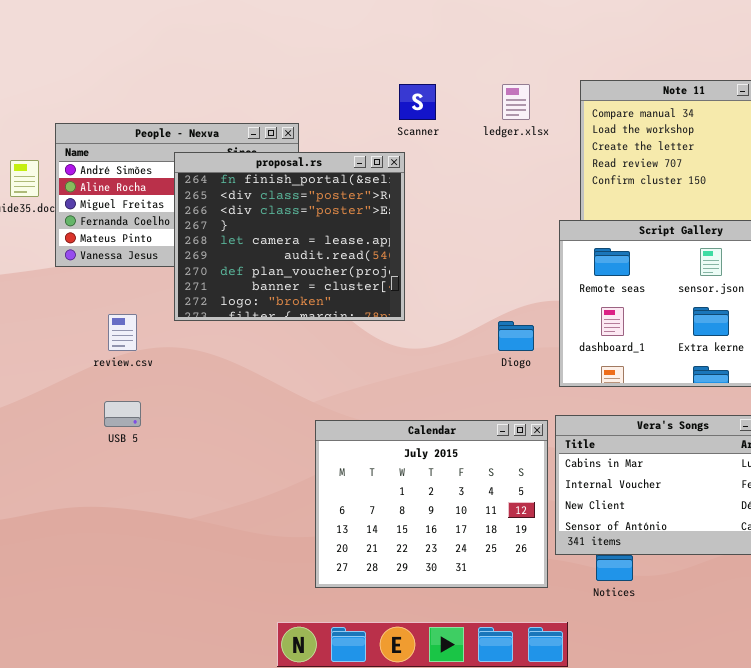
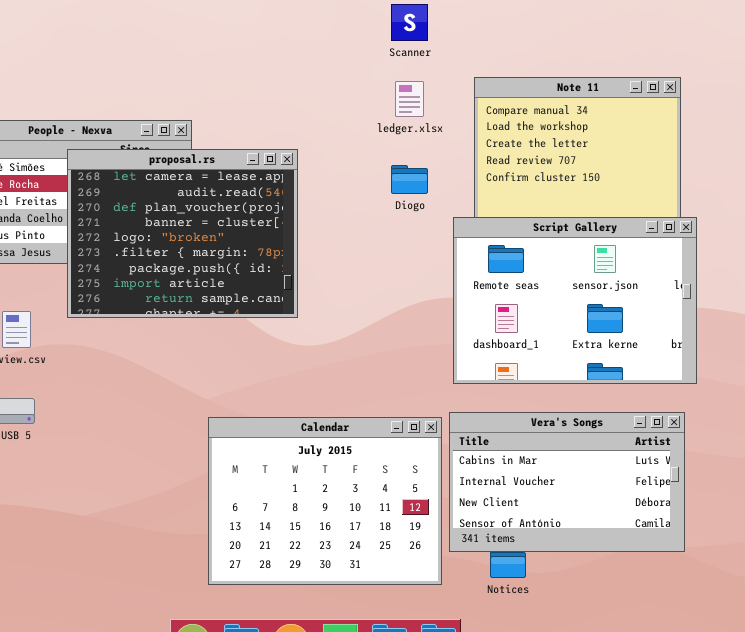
Scanner: [399,84,436,120] -> [391,4,428,41], moved
proposal.rs: [174,152,405,321] -> [67,149,298,318], scrolled down 4 rows
Diogo: [498,321,534,351] -> [391,165,428,194], moved

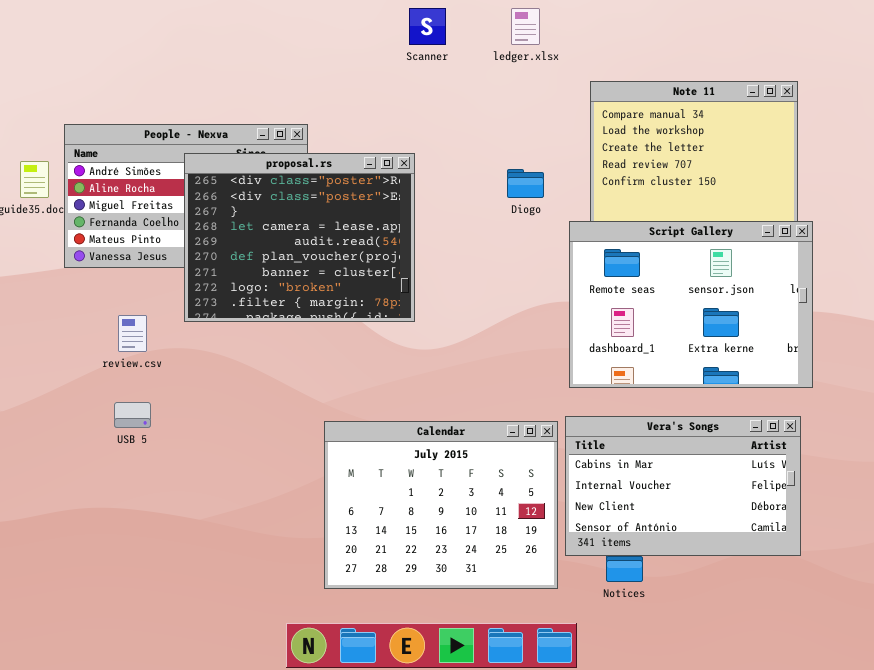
Scanner: [391,4,428,41] -> [409,8,446,45], moved
ledger.xlsx: [395,81,424,117] -> [511,8,540,45], moved
proposal.rs: [67,149,298,318] -> [184,153,415,322], scrolled up 3 rows

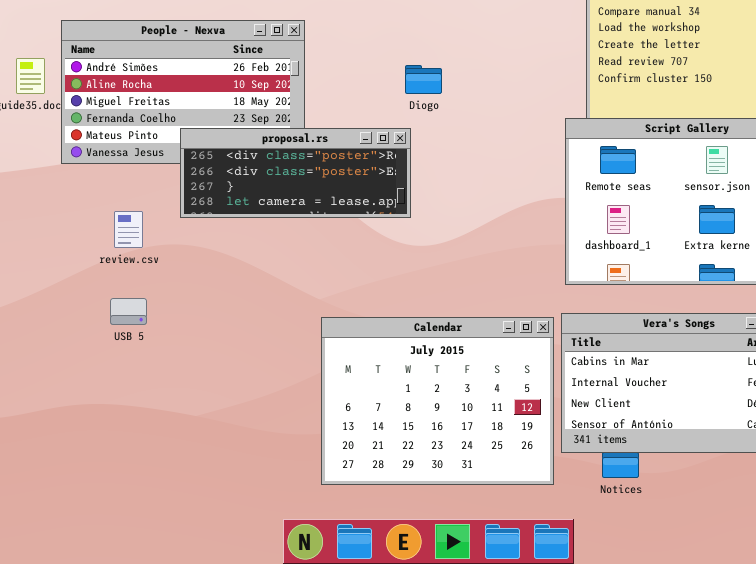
proposal.rs: [184,153,415,322] -> [180,128,411,218], resized
Diogo: [507,169,544,198] -> [405,65,442,94], moved

